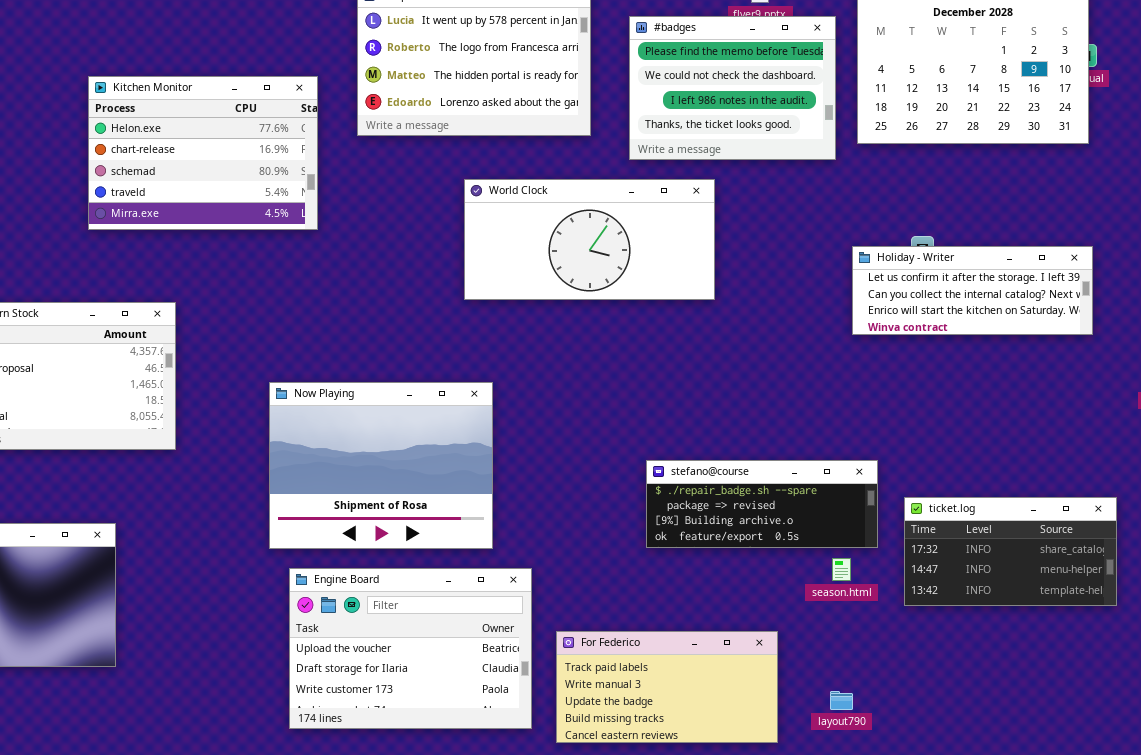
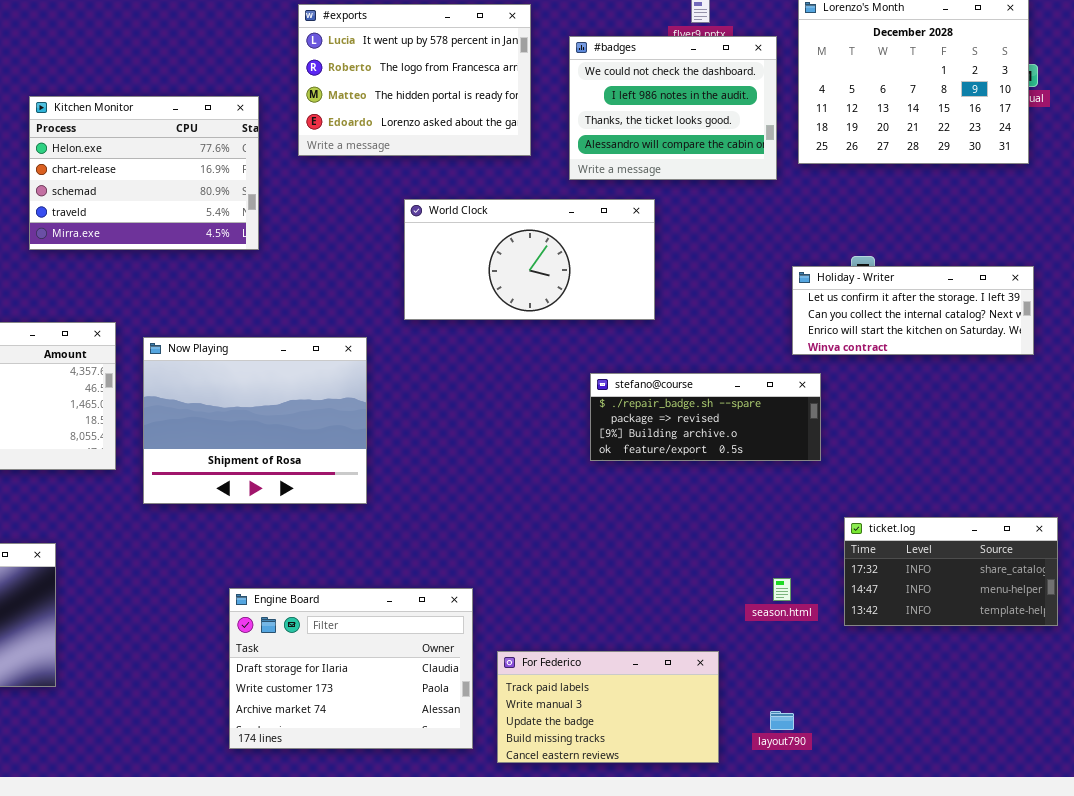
#badges: [629,16,836,160] -> [569,36,777,180], scrolled down 1 row
Now Playing: [269,382,493,549] -> [143,337,367,504], moved
stefano@course: [646,460,878,548] -> [590,373,821,461], moved
Engine Board: [289,568,532,729] -> [229,588,473,749], scrolled down 1 row

